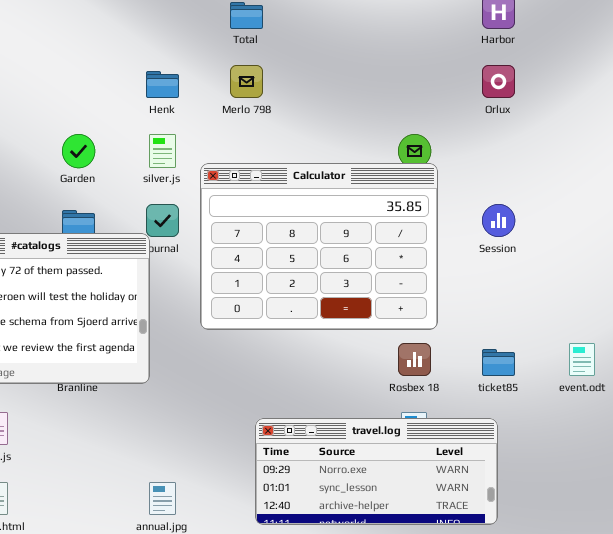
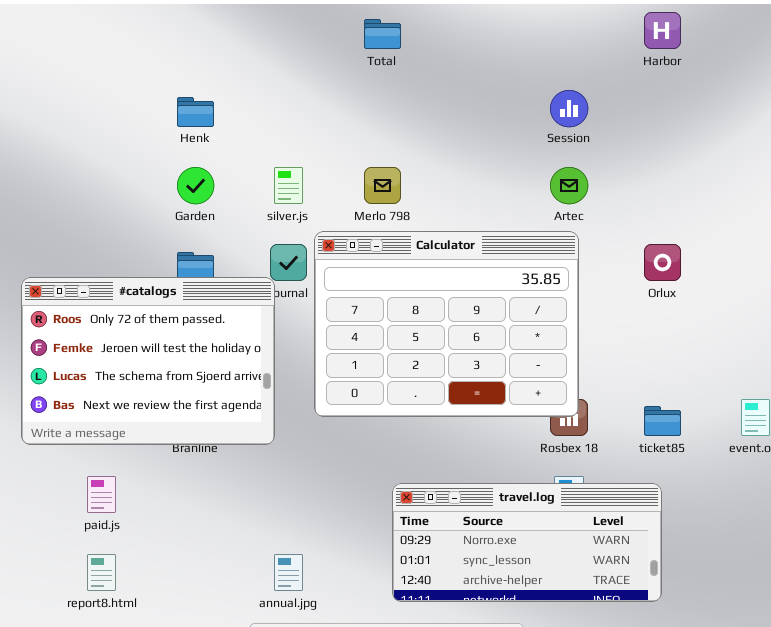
Merlo 798: [230,65,263,98] -> [364,167,401,204], moved
Orlux: [482,65,515,98] -> [644,244,681,281], moved
Henk: [146,71,179,98] -> [177,97,214,127], moved
Calculator: [200,163,438,330] -> [314,231,579,417], moved
Session: [482,204,515,237] -> [550,90,588,127], moved

